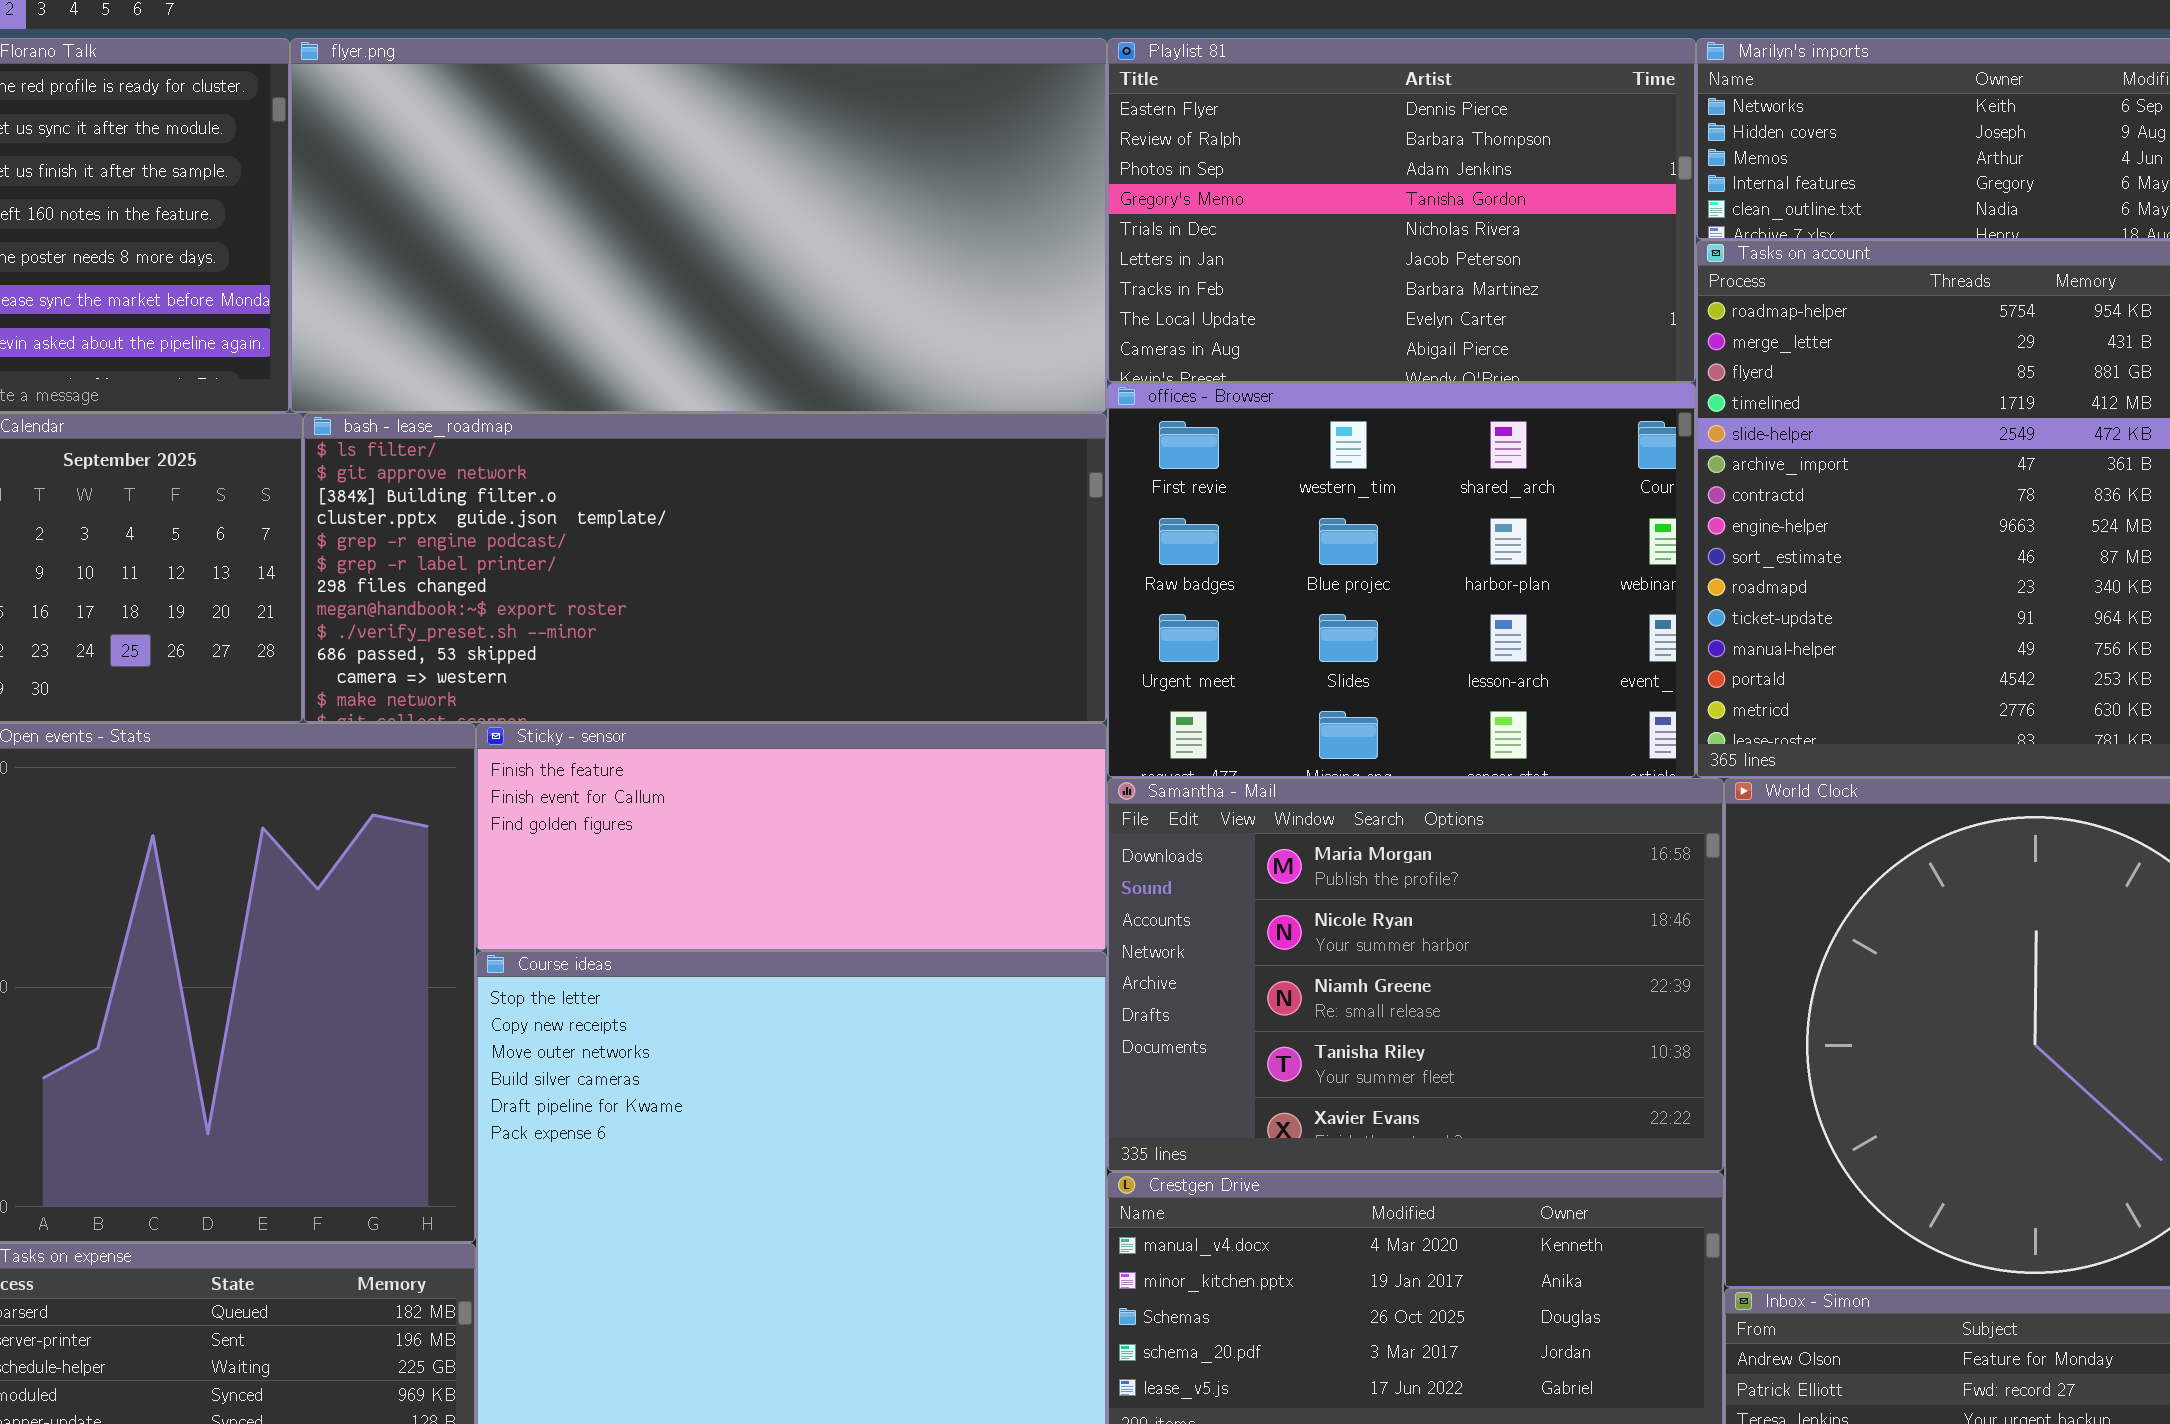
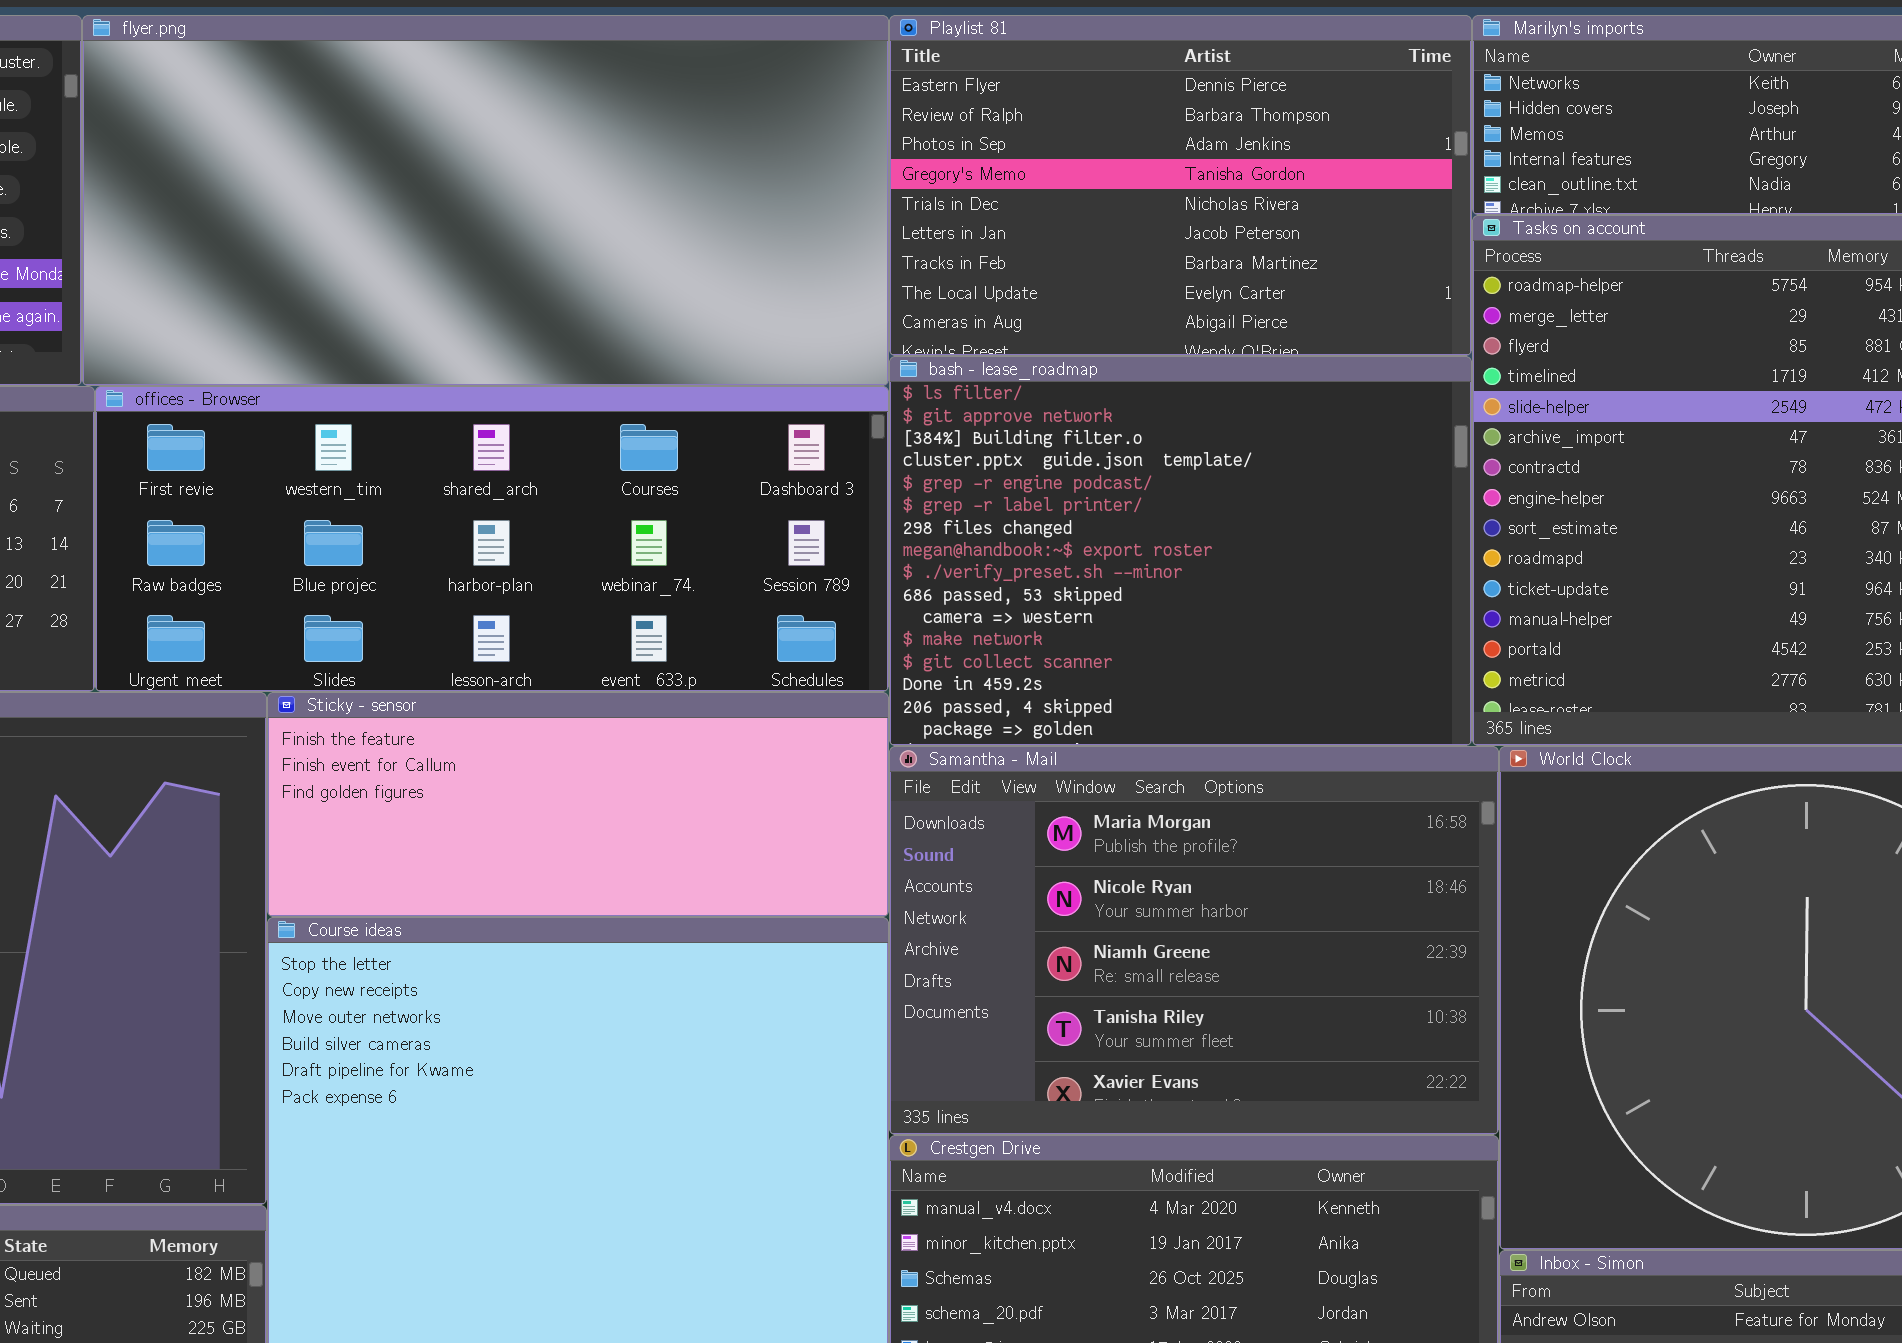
offices - Browser: [1107,383,1696,778] -> [95,386,889,692], moved, resized
bash - lease_roadmap: [303,413,1107,723] -> [889,356,1472,746], moved, resized

